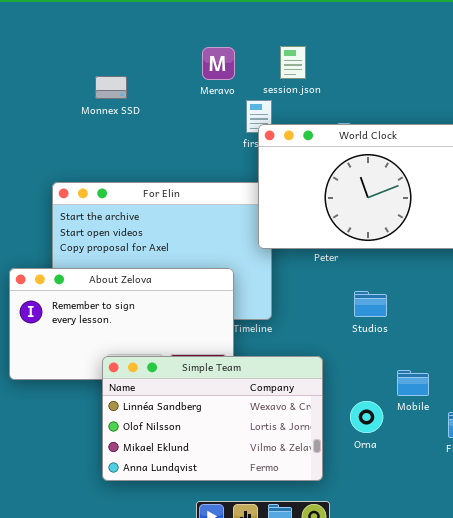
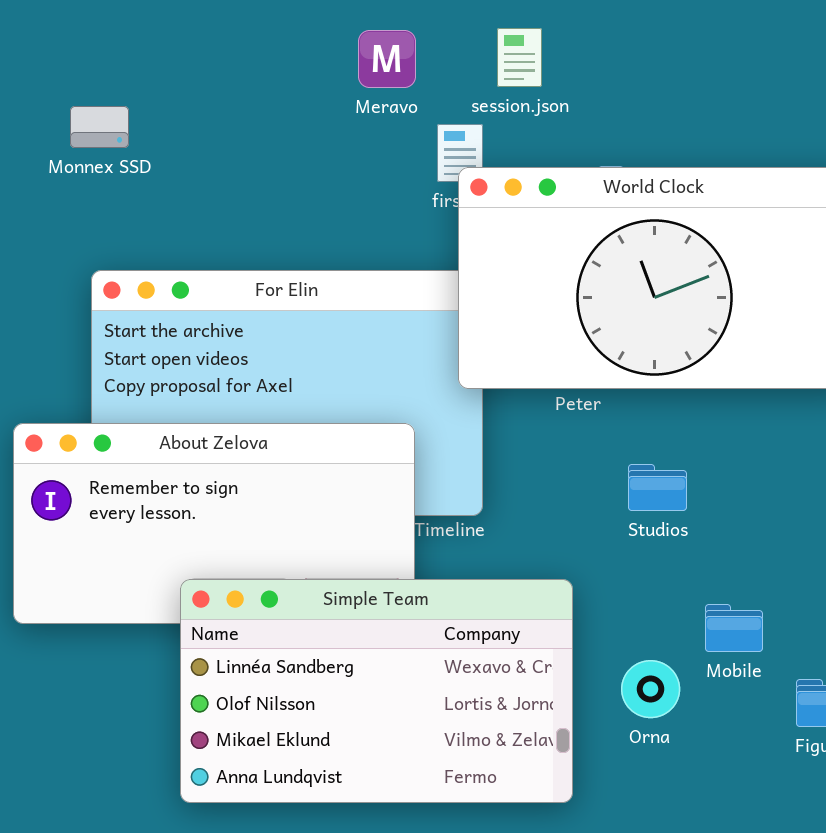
Monnex SSD: [95,76,127,99] -> [70,106,129,148], moved

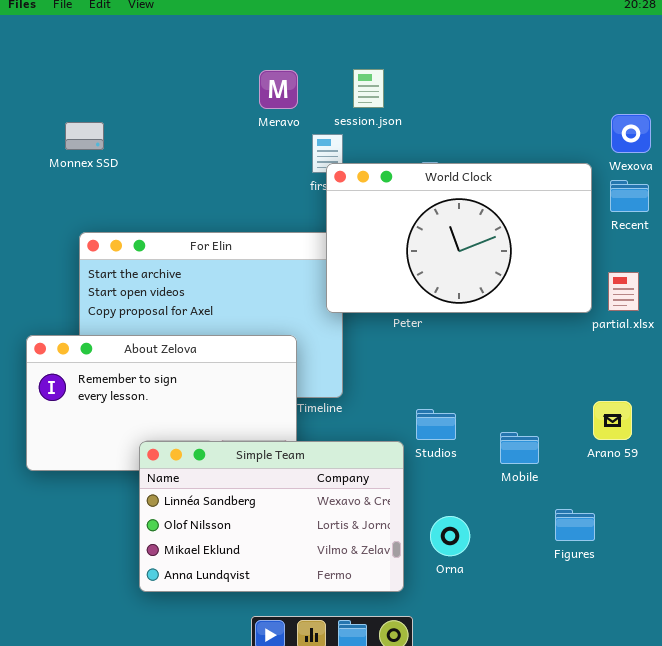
Studios: [628,464,687,511] -> [416,409,456,440], moved
Mobile: [705,604,763,652] -> [500,432,539,464], moved
Orna: [621,660,680,718] -> [430,516,470,556], moved

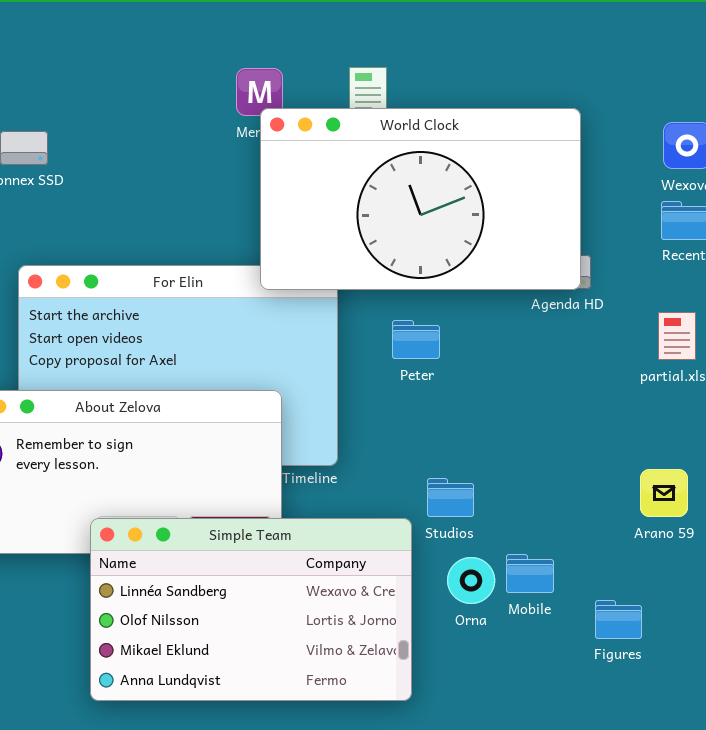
World Clock: [326,163,592,313] -> [260,108,581,290], moved
Mobile: [500,432,539,464] -> [506,554,554,593], moved
Orna: [430,516,470,556] -> [447,557,495,604], moved

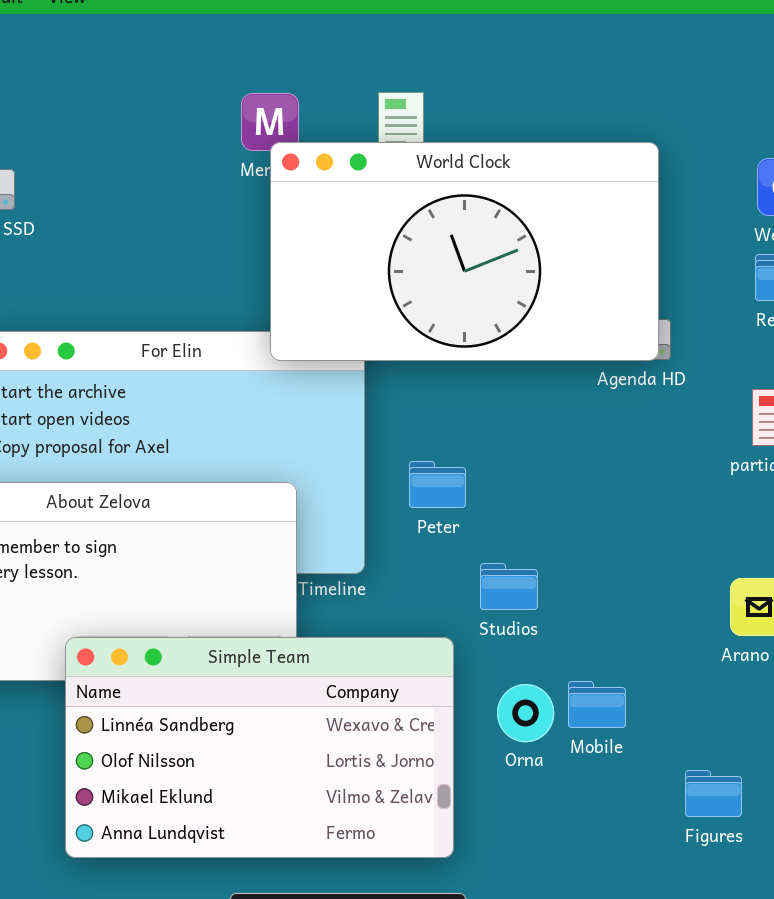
Peter: [392,320,440,359] -> [409,461,466,508], moved
Studios: [427,478,474,517] -> [480,563,538,610], moved
Figures: [595,600,642,639] -> [685,770,742,817], moved

